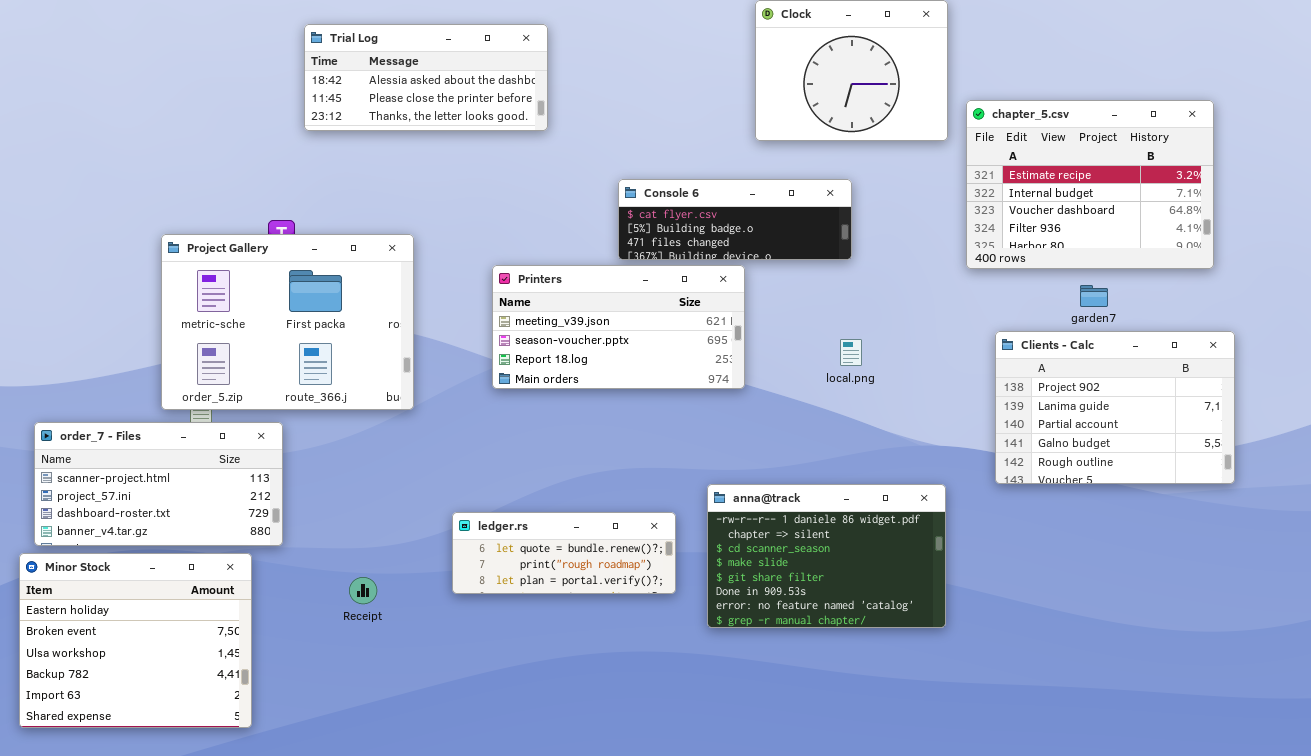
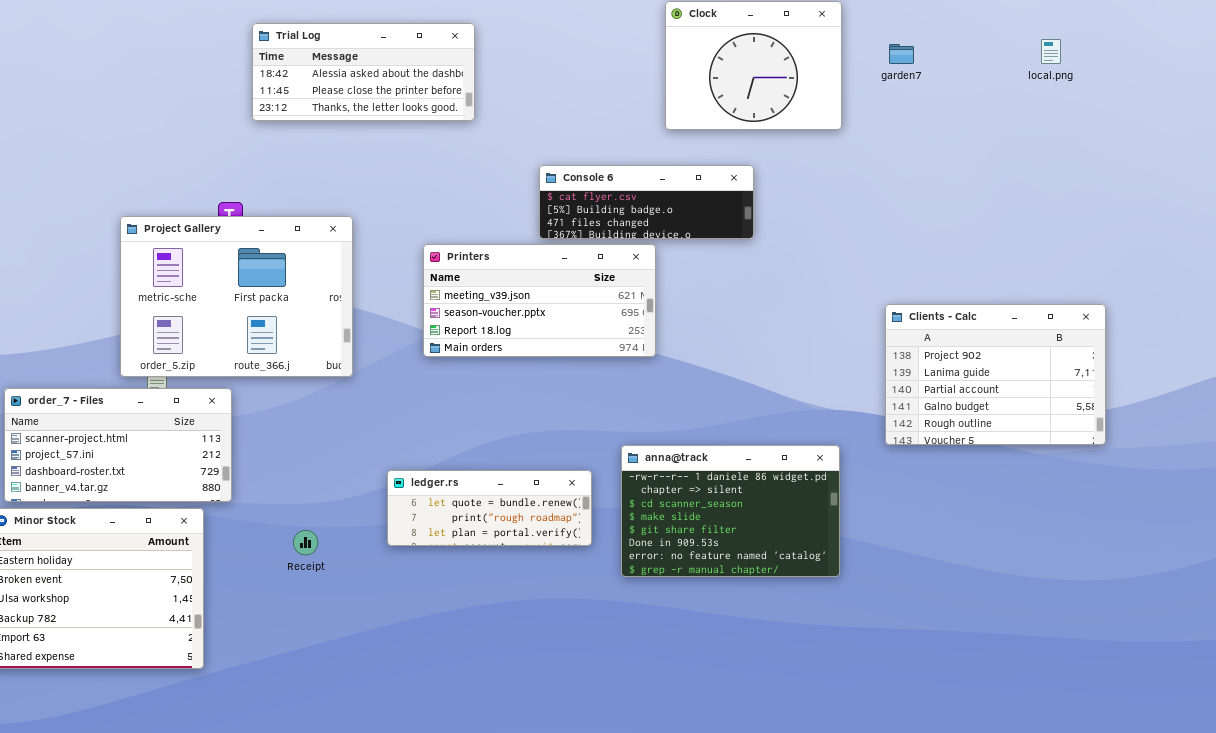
chapter_5.csv: [966,100,1214,269] -> none, closed
garden7: [1080,285,1108,307] -> [889,44,914,64], moved
local.png: [840,339,862,366] -> [1041,39,1061,64], moved

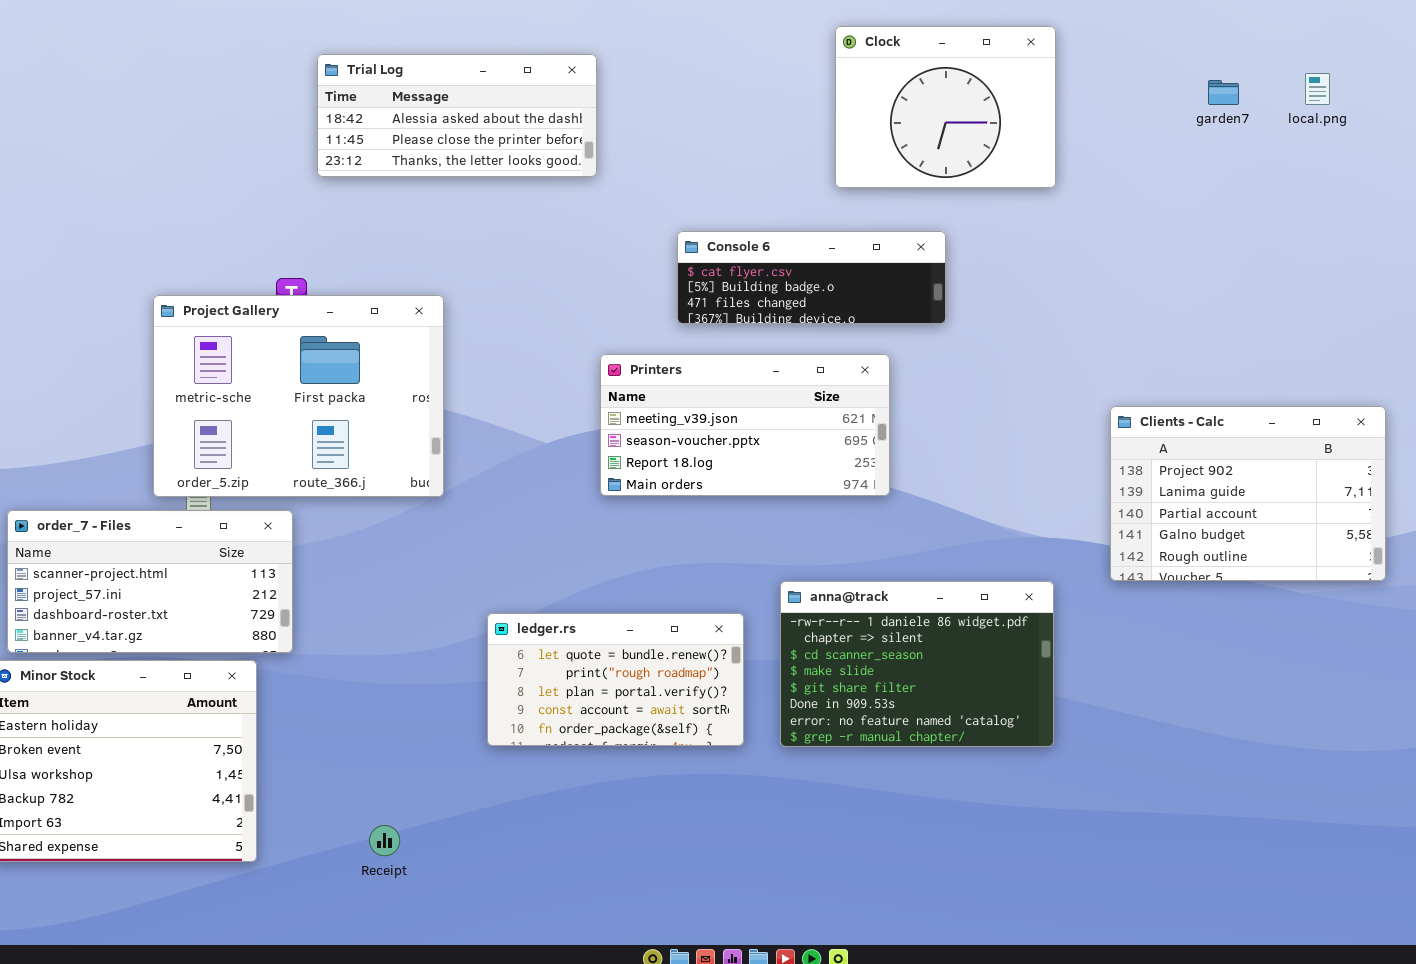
garden7: [889,44,914,64] -> [1208,80,1239,105], moved
Printers: [423,244,656,357] -> [600,354,890,496], moved
ledger.rs: [387,470,592,546] -> [487,613,744,746], resized
Receipt: [293,530,318,555] -> [369,825,400,856], moved

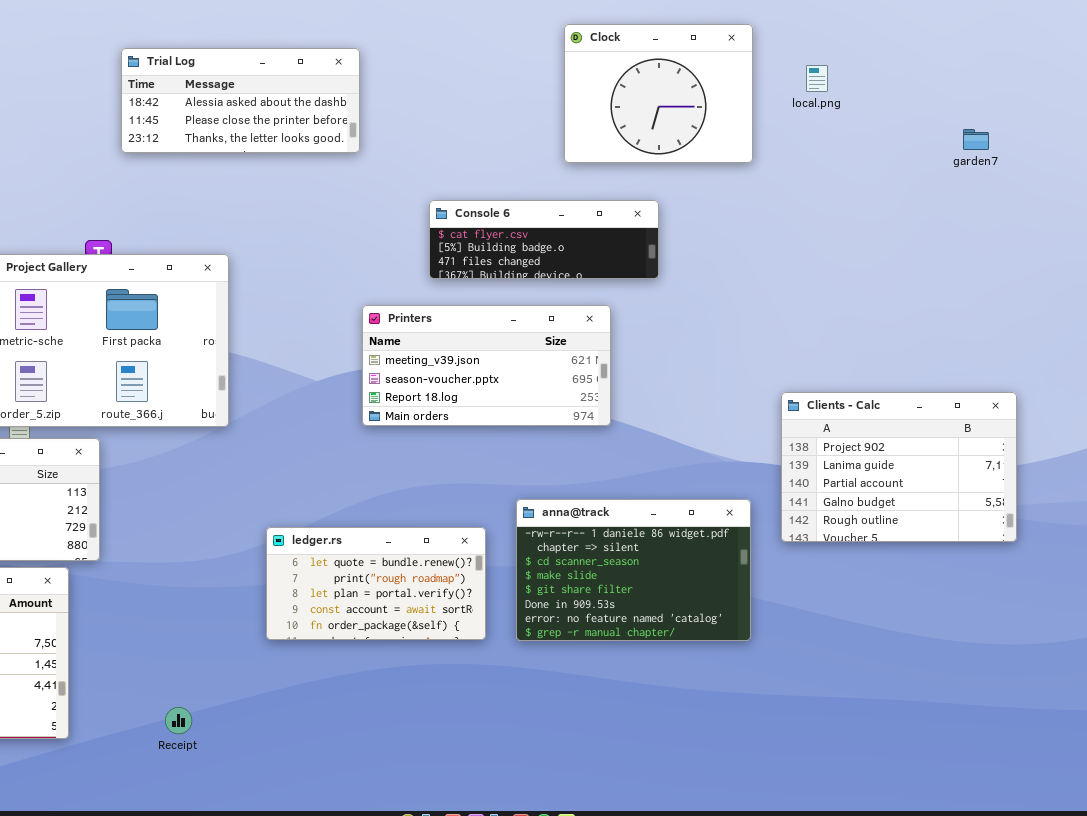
local.png: [1305,73,1330,105] -> [806,65,828,92], moved
garden7: [1208,80,1239,105] -> [963,129,989,150], moved
Clients - Calc: [1110,406,1386,581] -> [781,392,1017,542], moved

